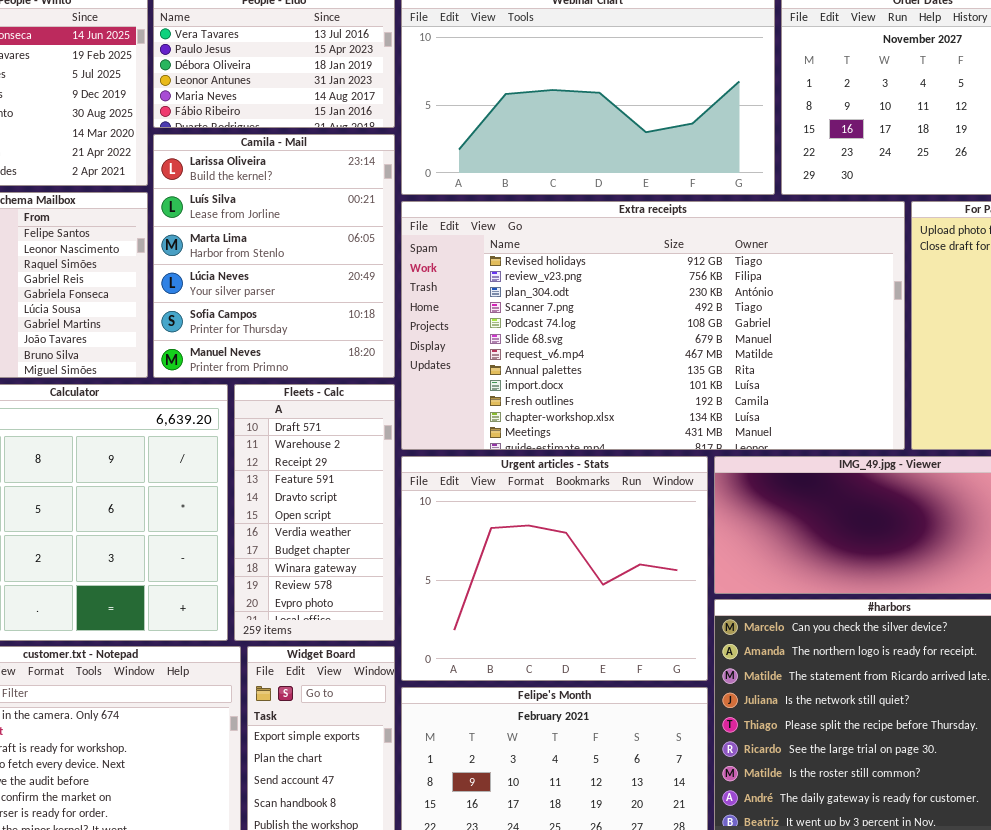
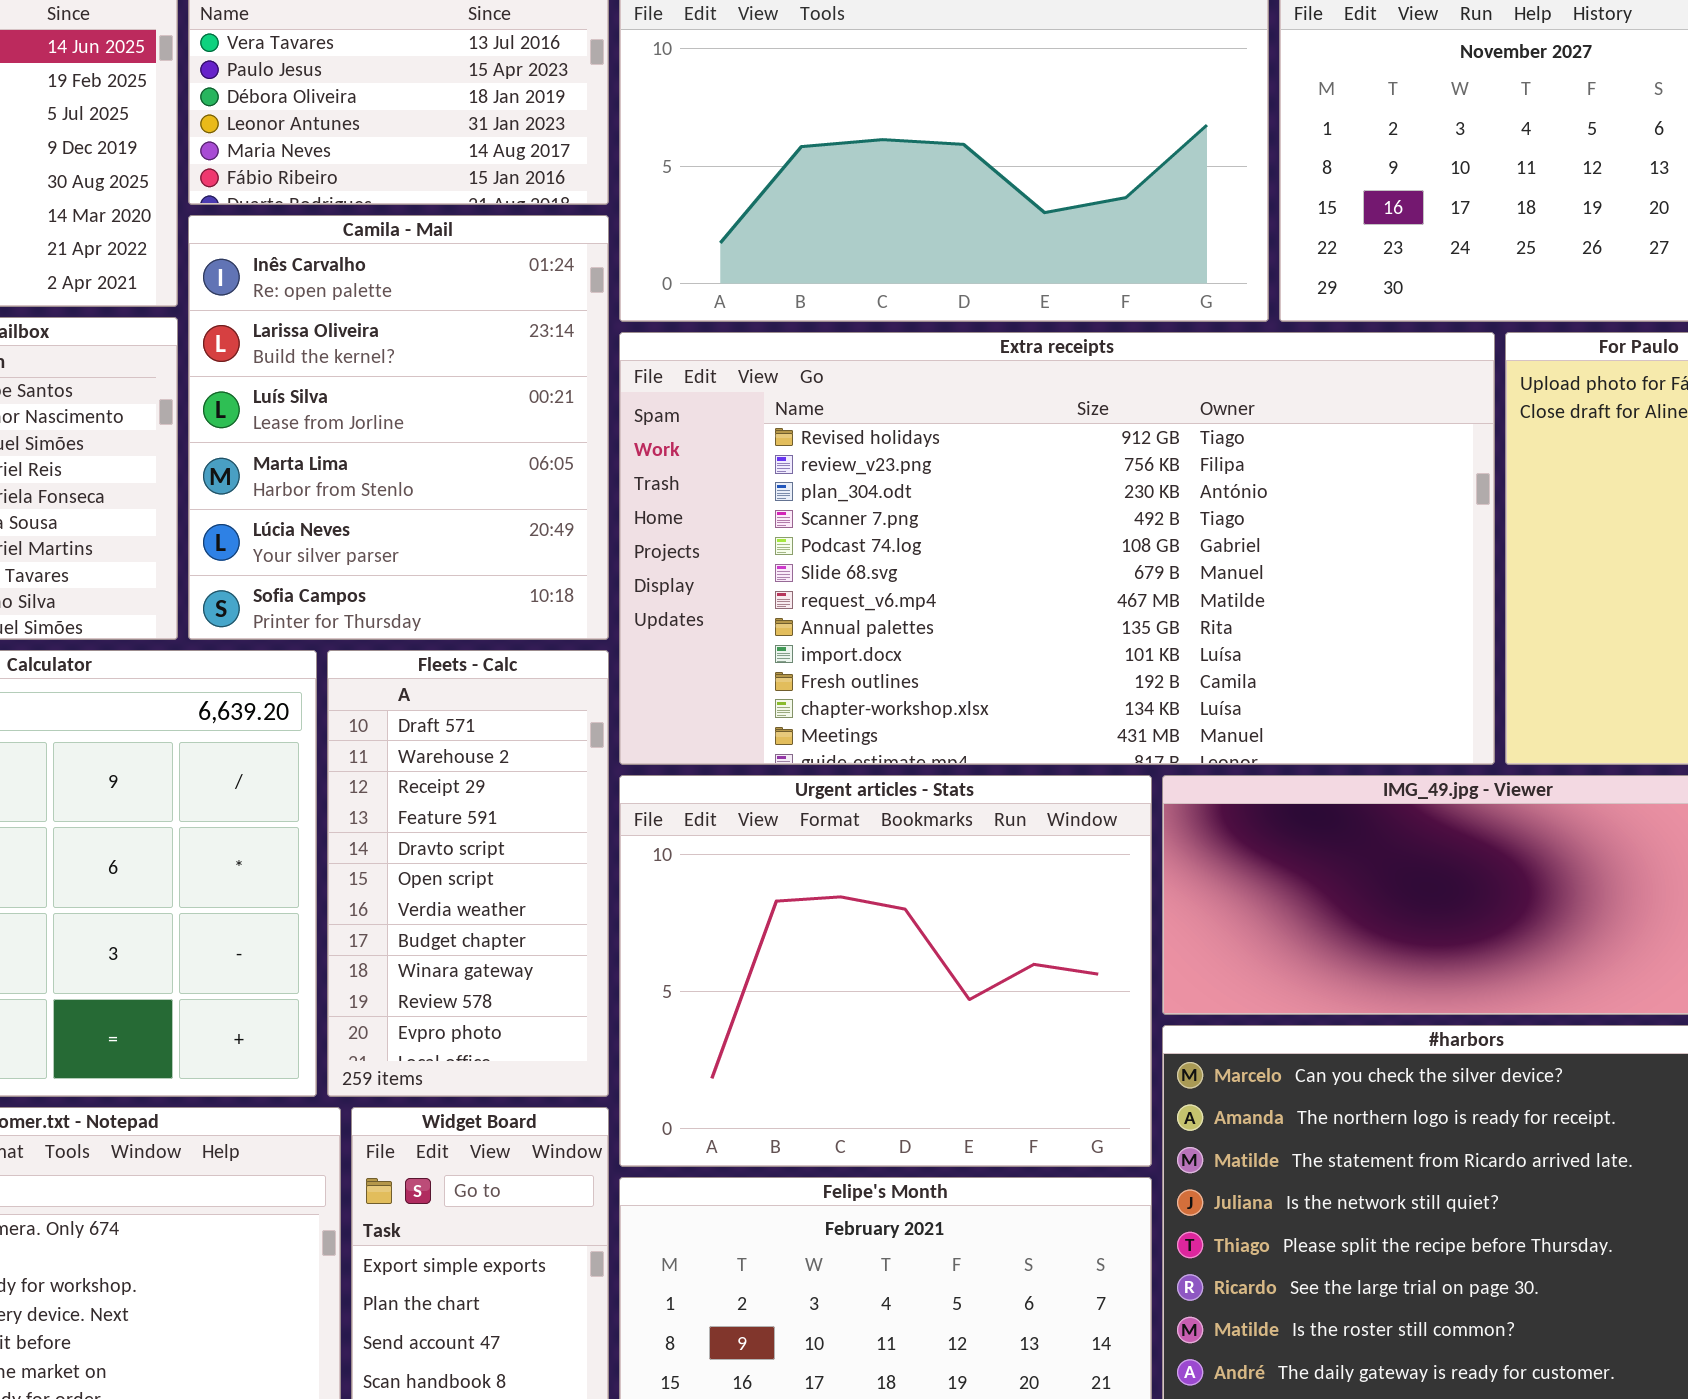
Camila - Mail: [153,134,395,378] -> [188,215,609,640], scrolled up 1 row

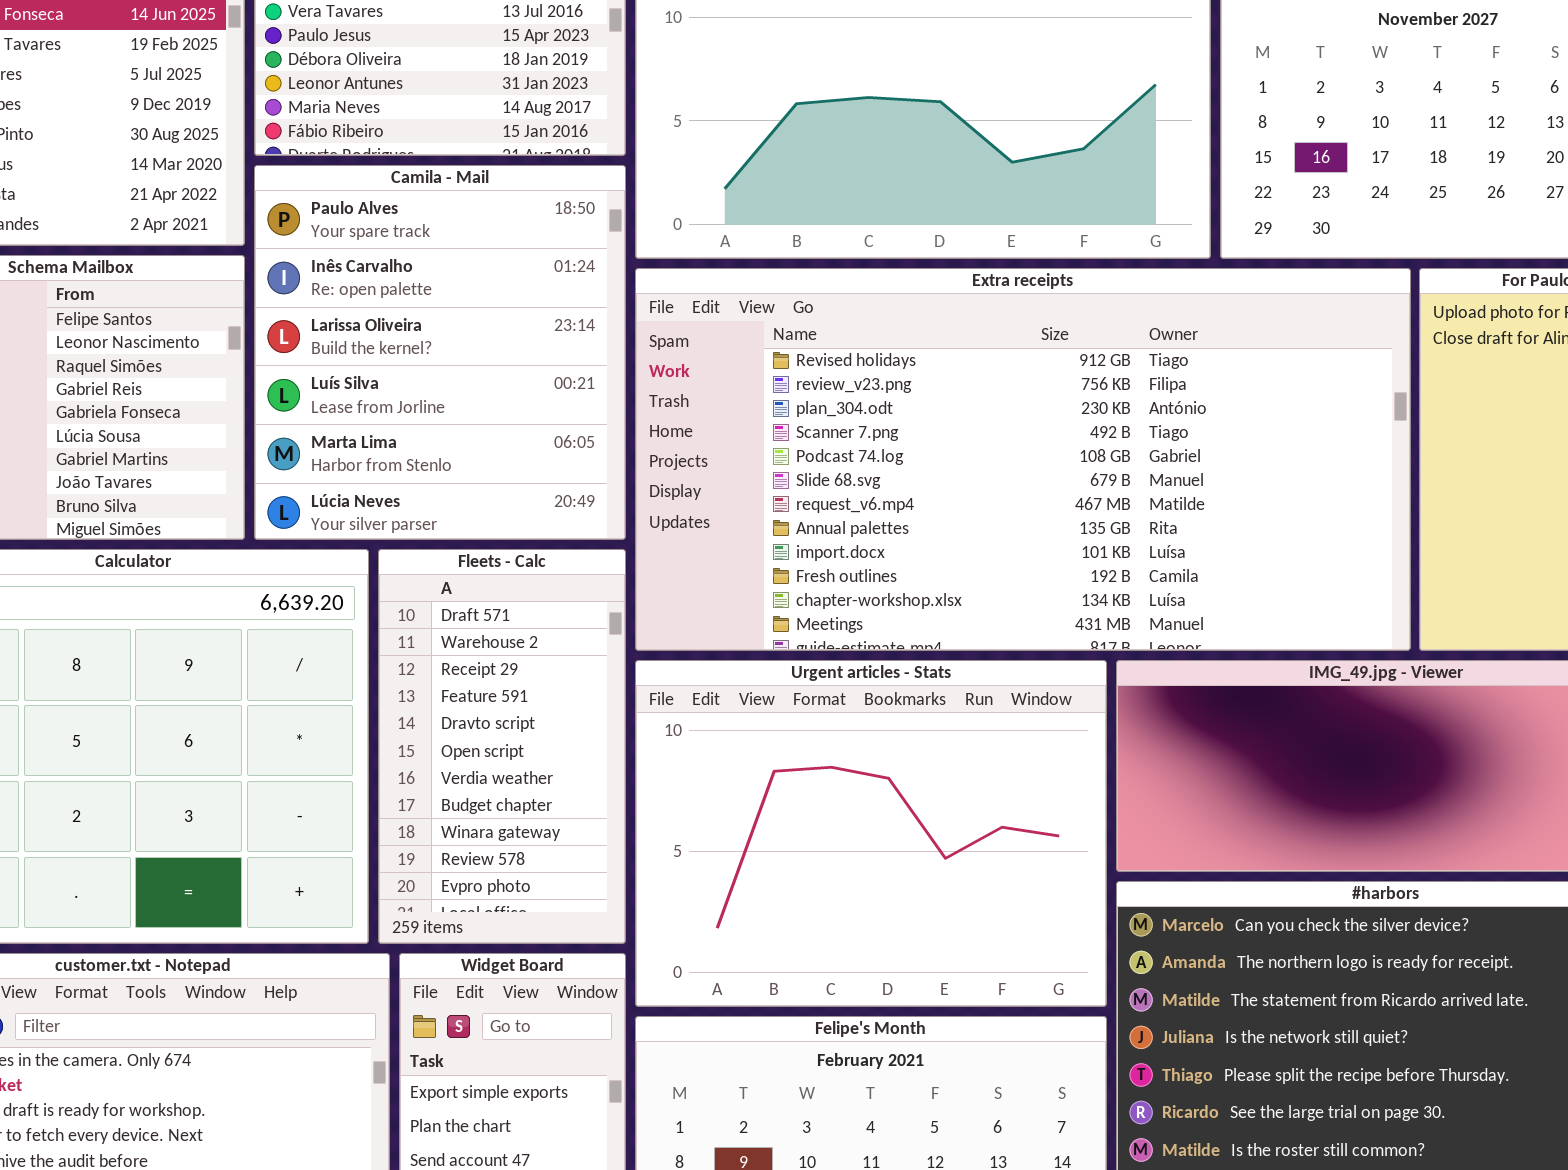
Camila - Mail: [188,215,609,640] -> [254,165,626,540], scrolled up 1 row

